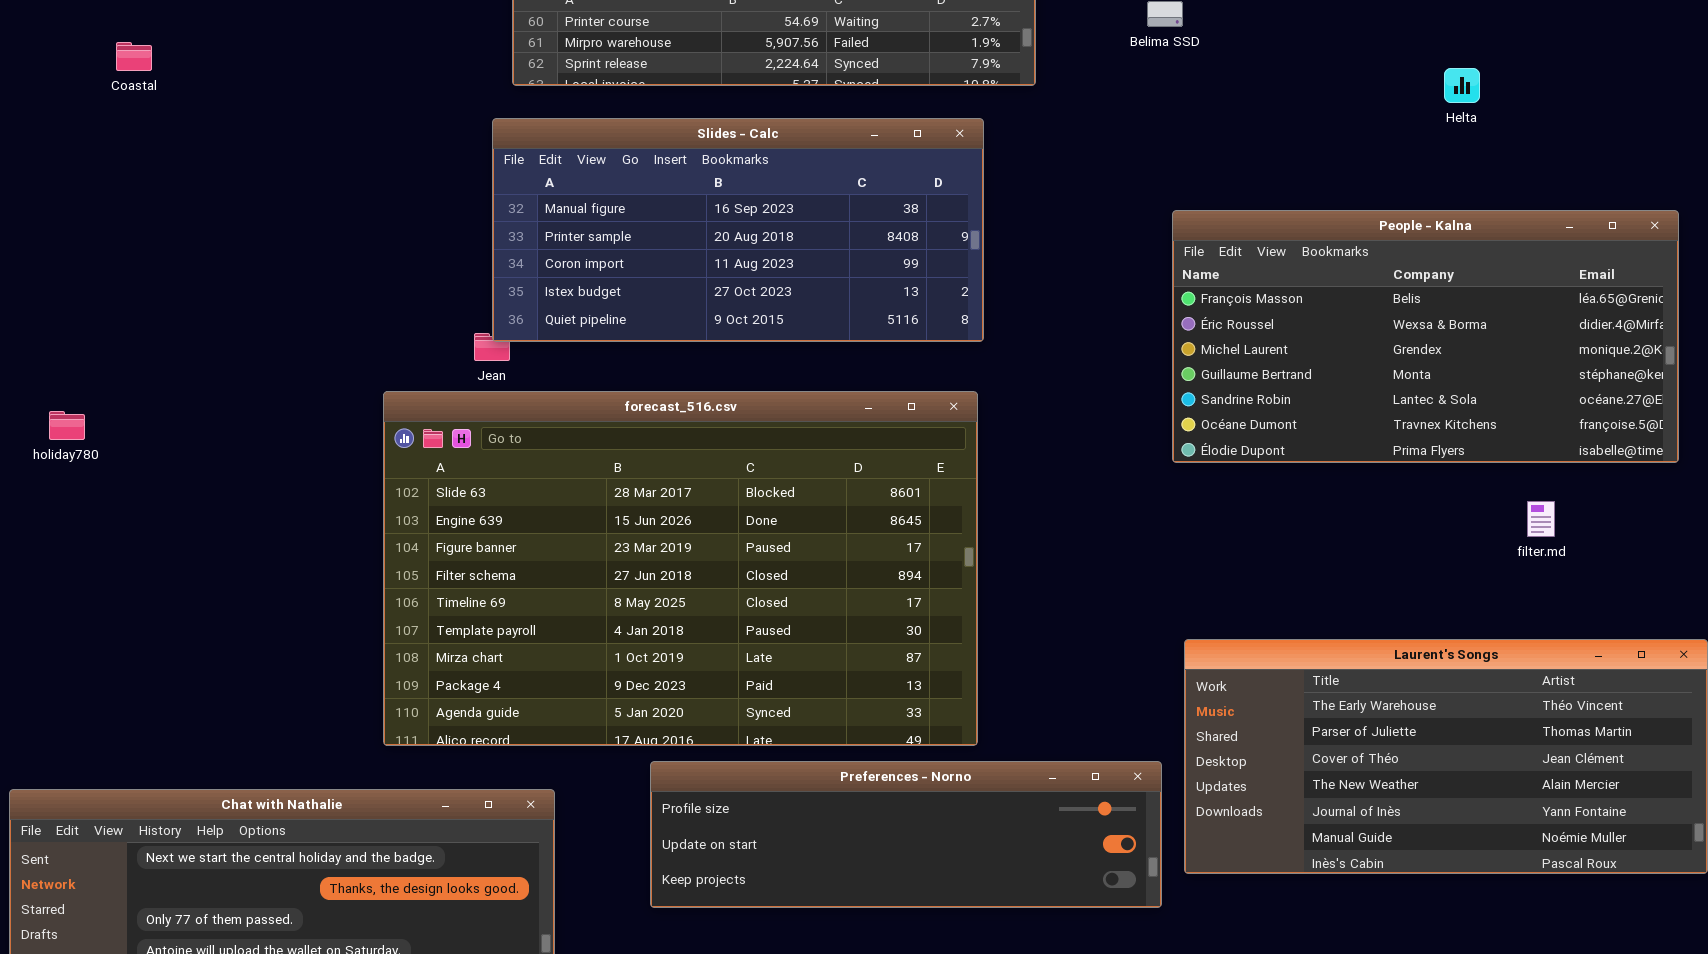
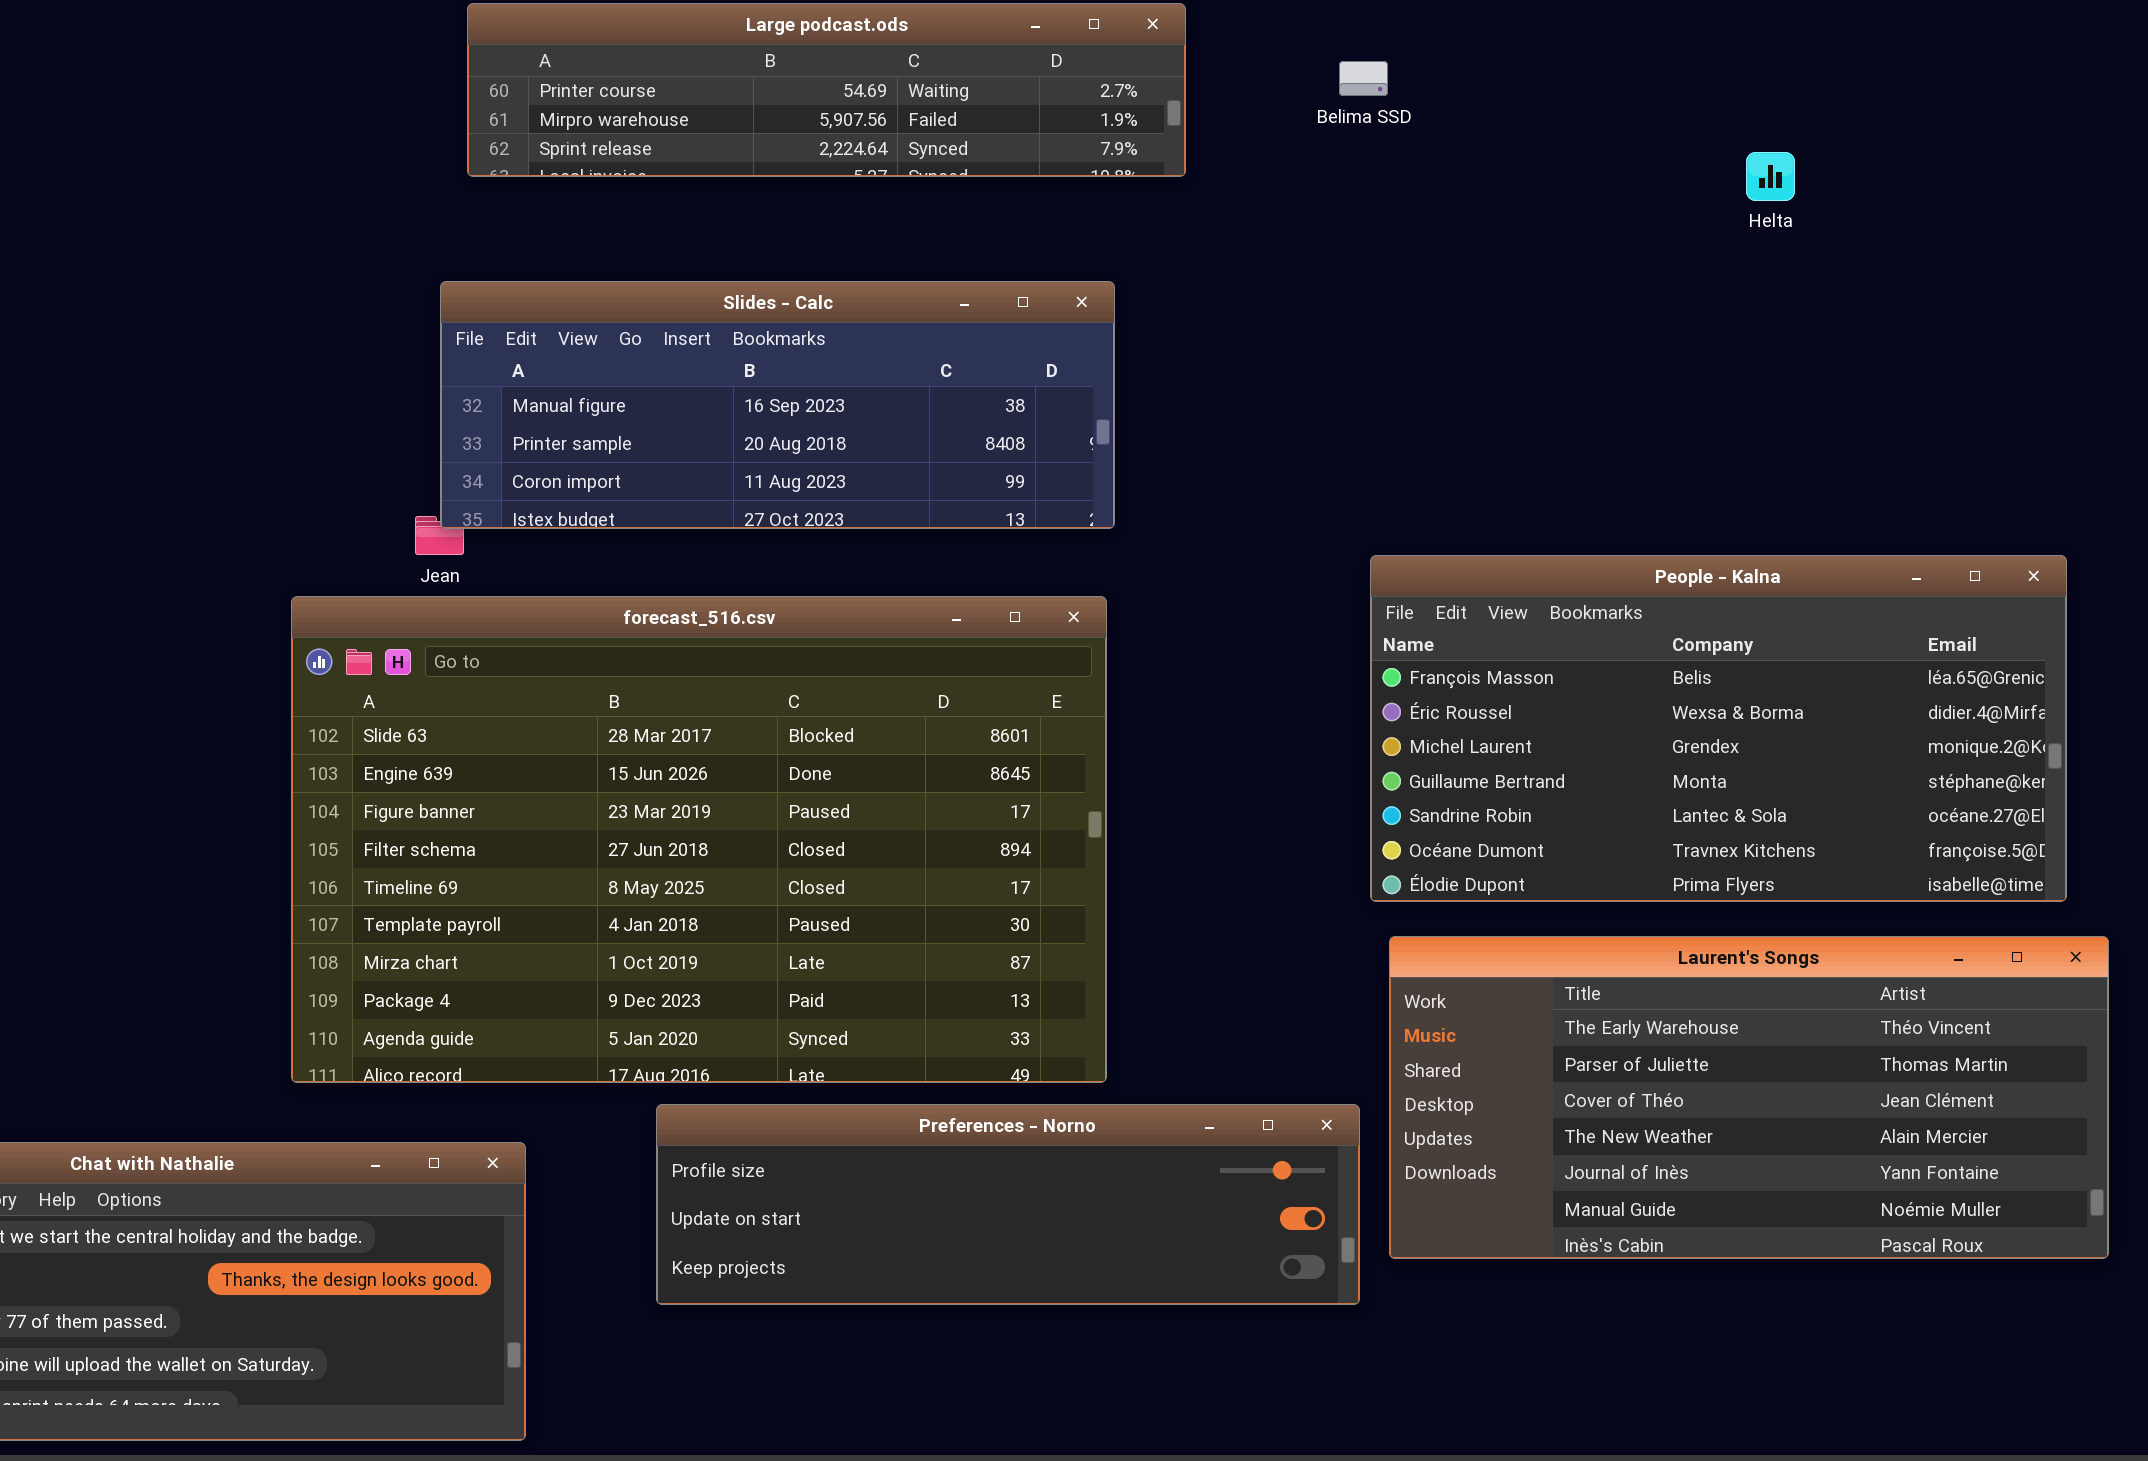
Slides - Calc: [492,118,984,342] -> [440,281,1115,529], resized
People - Kalna: [1172,210,1679,463] -> [1370,555,2067,902], moved

